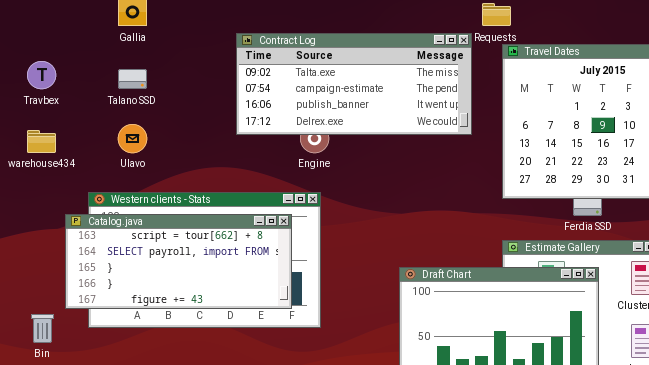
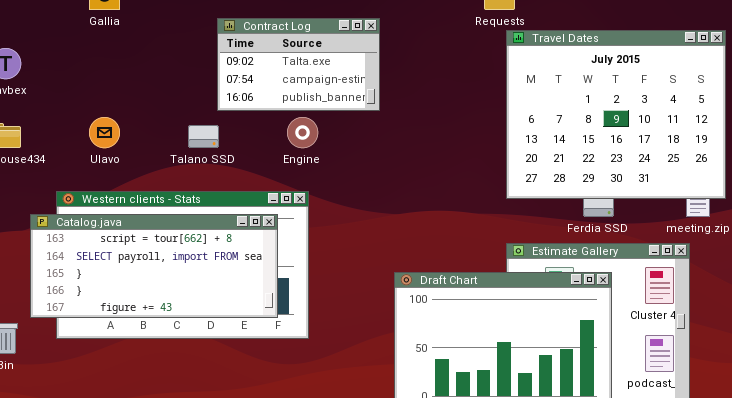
Contract Log: [236,33,472,135] -> [217,18,380,111], resized
Talano SSD: [118,69,147,89] -> [188,125,219,148], moved

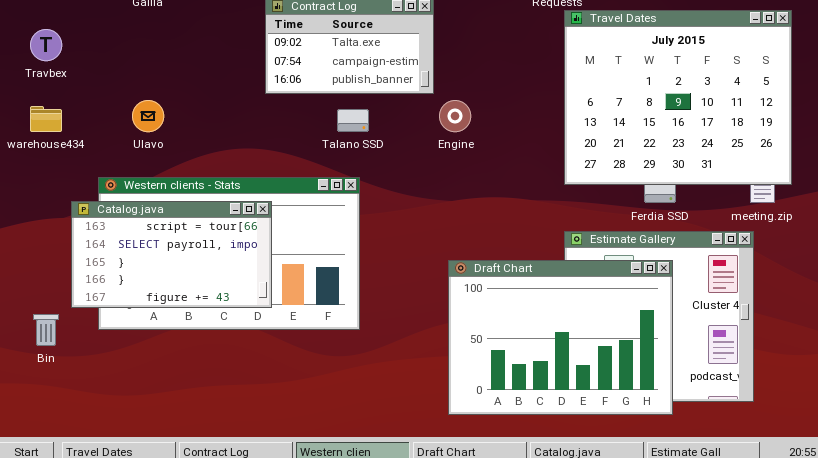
Engine: [287,117,318,148] -> [439,100,471,132], moved
Talano SSD: [188,125,219,148] -> [337,109,369,132], moved
Catalog.java: [30,214,278,318] -> [71,201,272,308], resized

